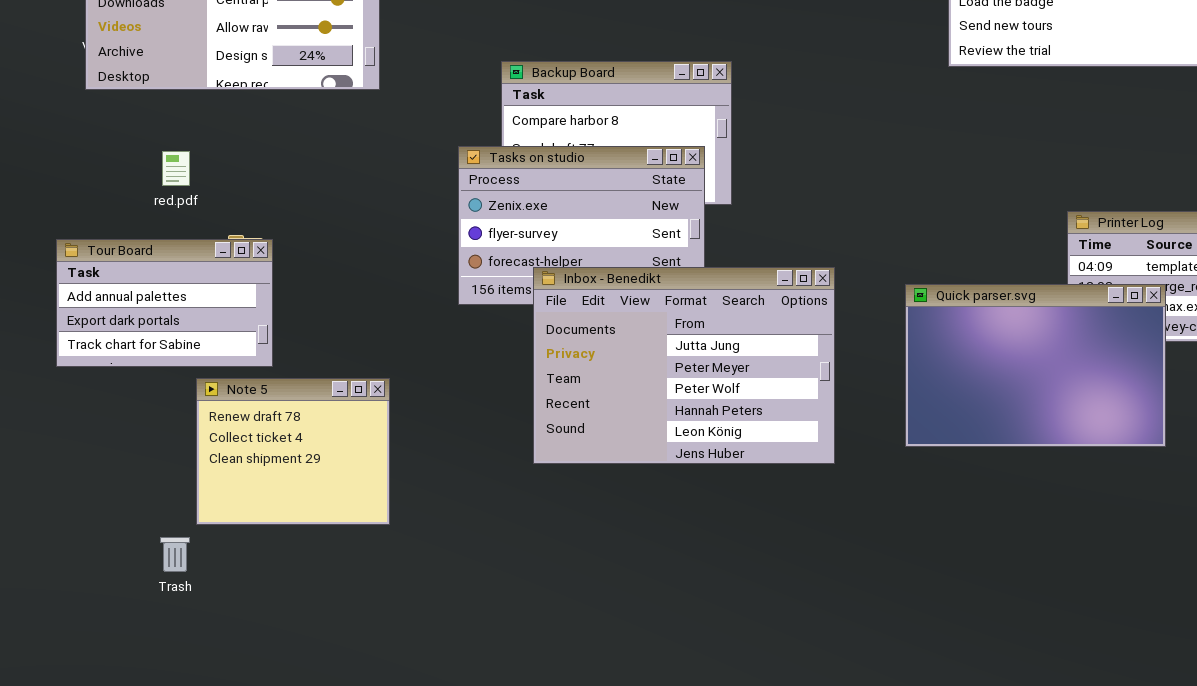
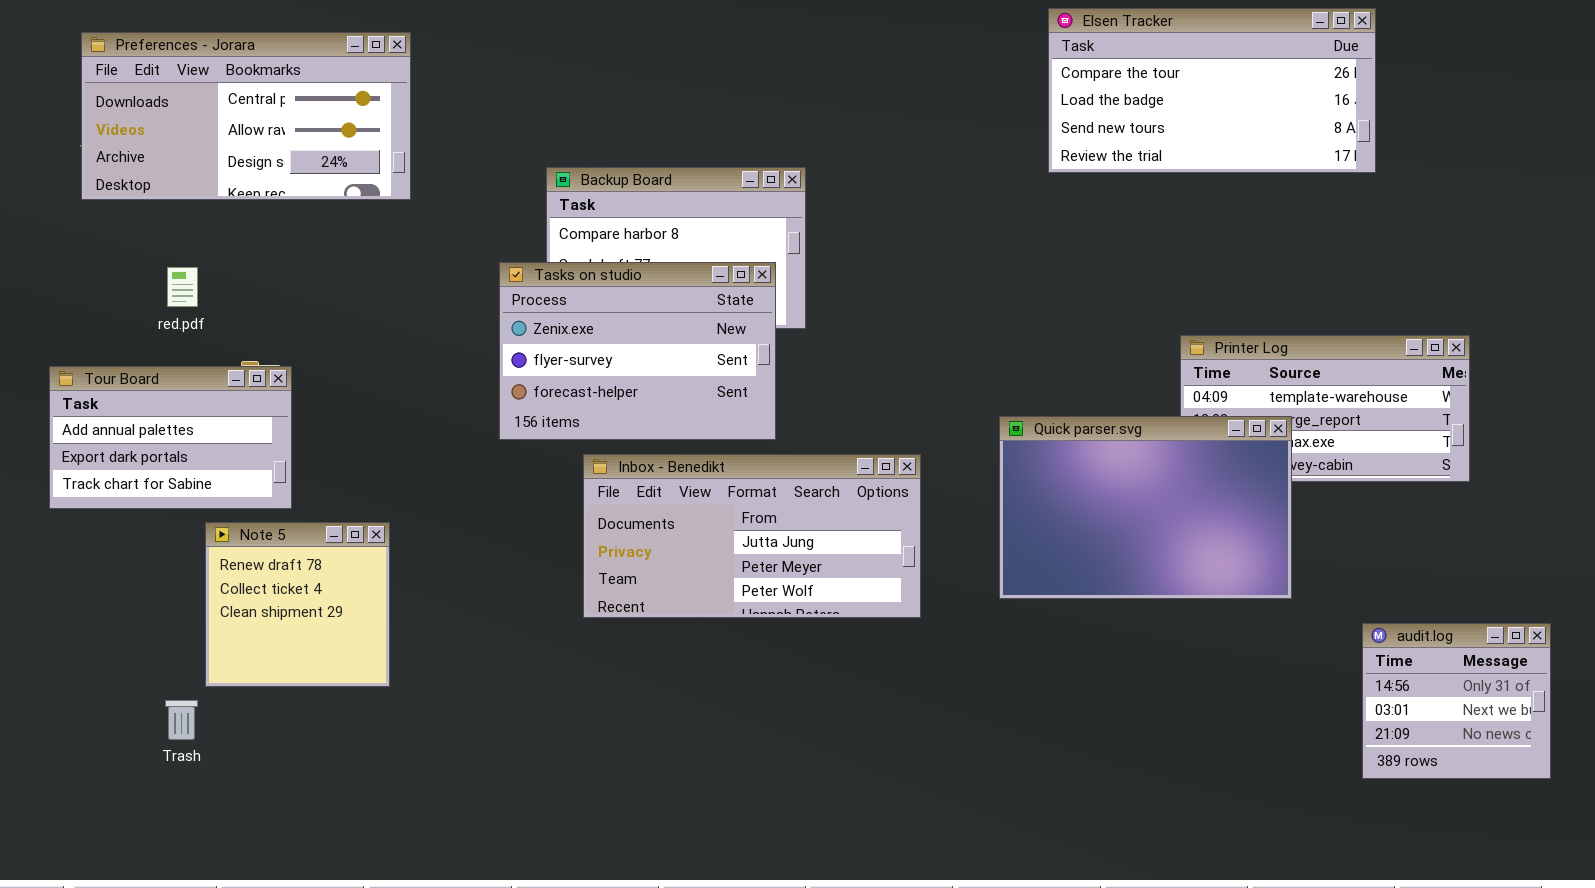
Inbox - Benedikt: [533,267,835,464] -> [583,454,921,618], resized
Note 5: [196,378,390,525] -> [205,522,390,687], resized

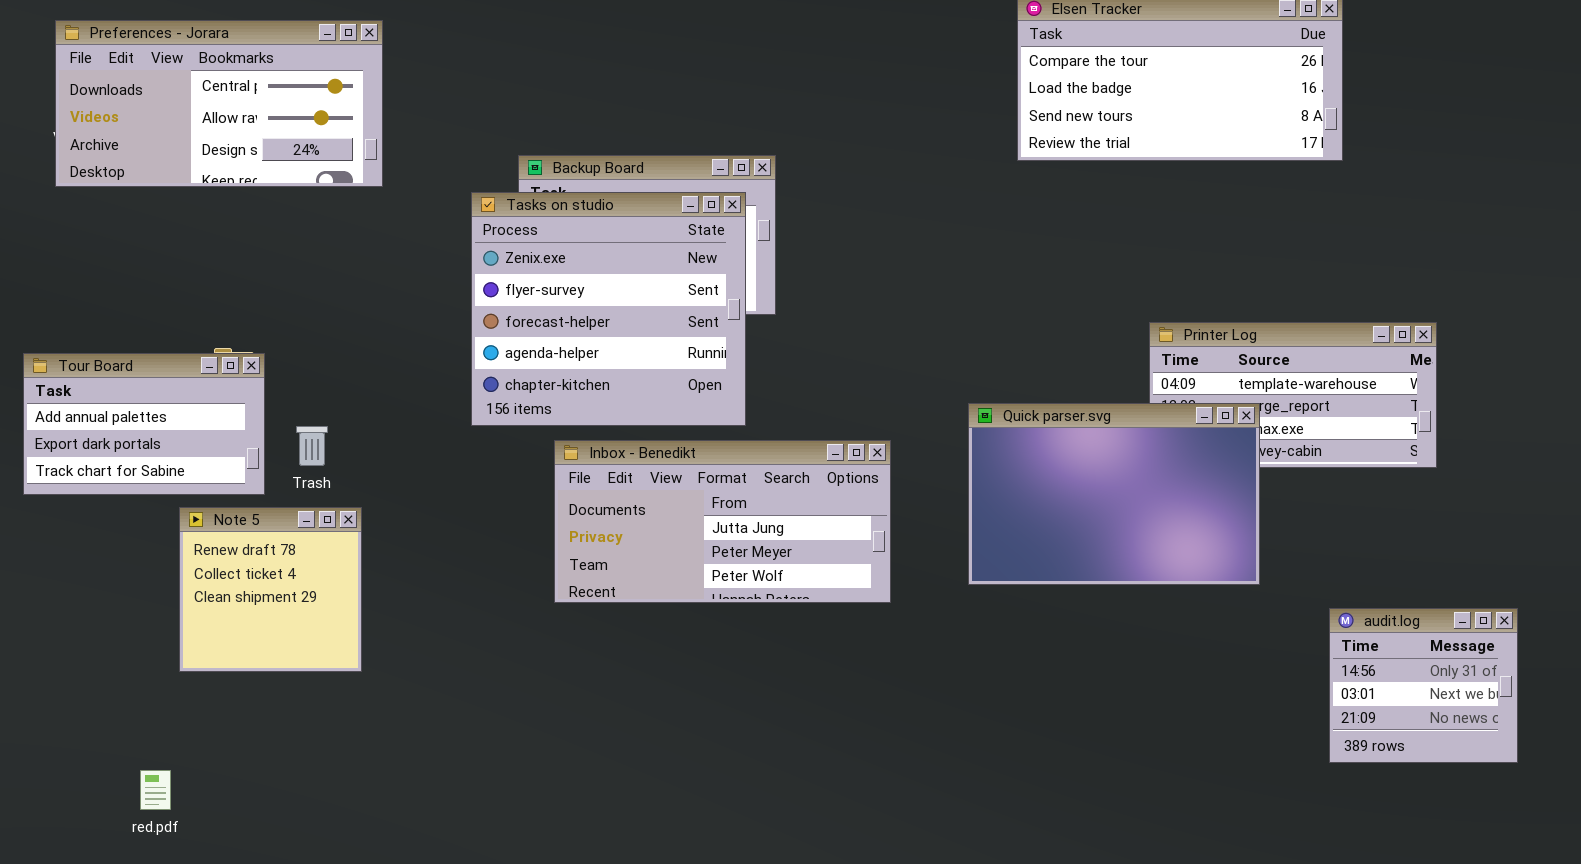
Tasks on studio: [499,262,776,440] -> [471,192,746,426], resized
red.pdf: [167,267,198,307] -> [140,770,171,810], moved
Trash: [165,700,198,740] -> [296,426,328,466], moved

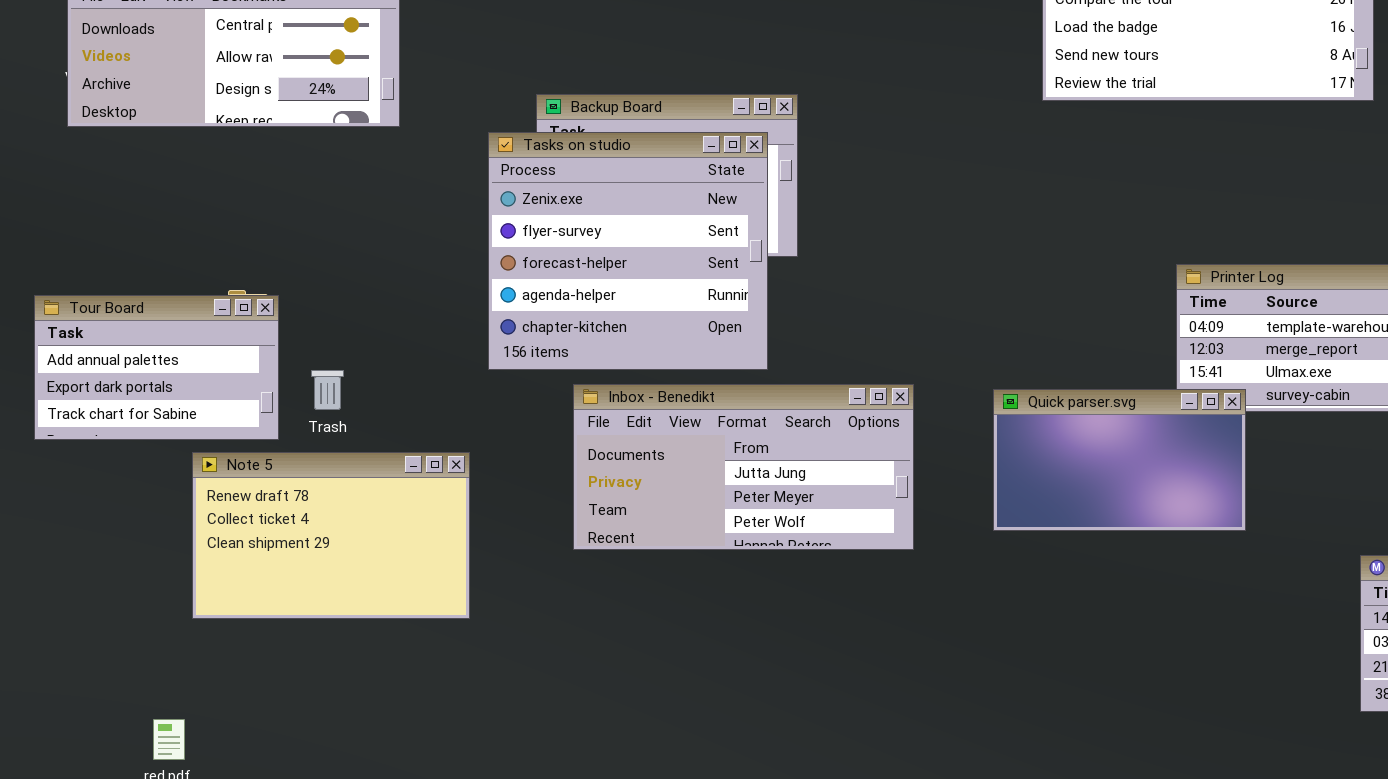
Quick parser.svg: [968,403,1260,585] -> [993,389,1246,531], resized
Note 5: [179,507,362,672] -> [192,452,470,619], resized

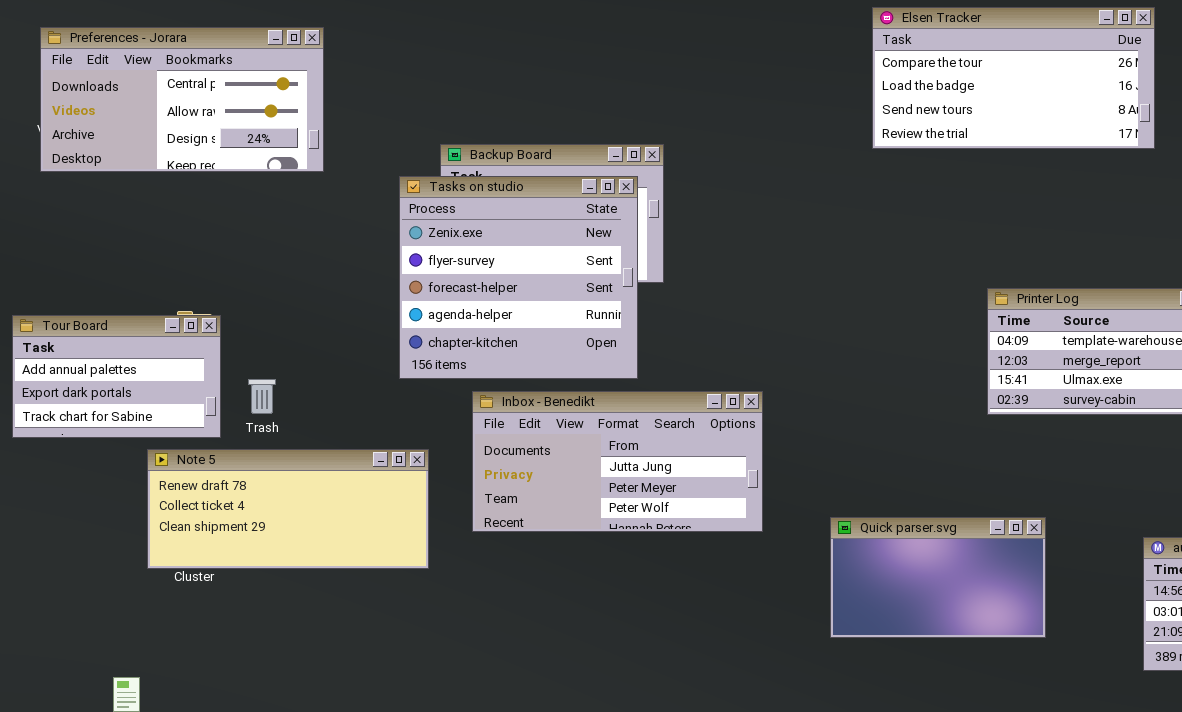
Quick parser.svg: [993,389,1246,531] -> [830,517,1046,638], moved
Note 5: [192,452,470,619] -> [147,449,429,569], resized

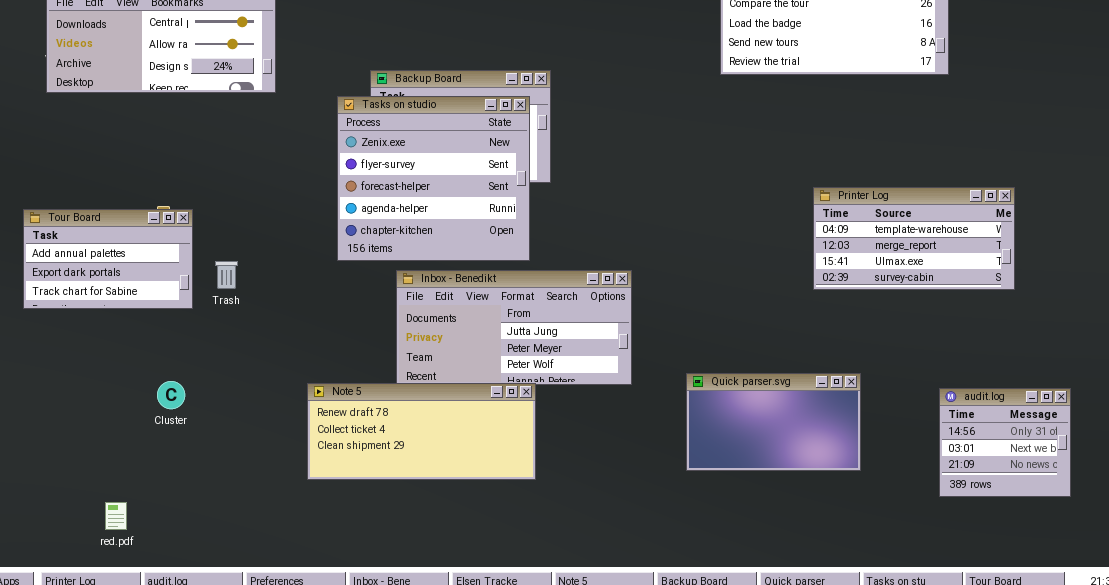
Note 5: [147,449,429,569] -> [307,383,536,480], moved

